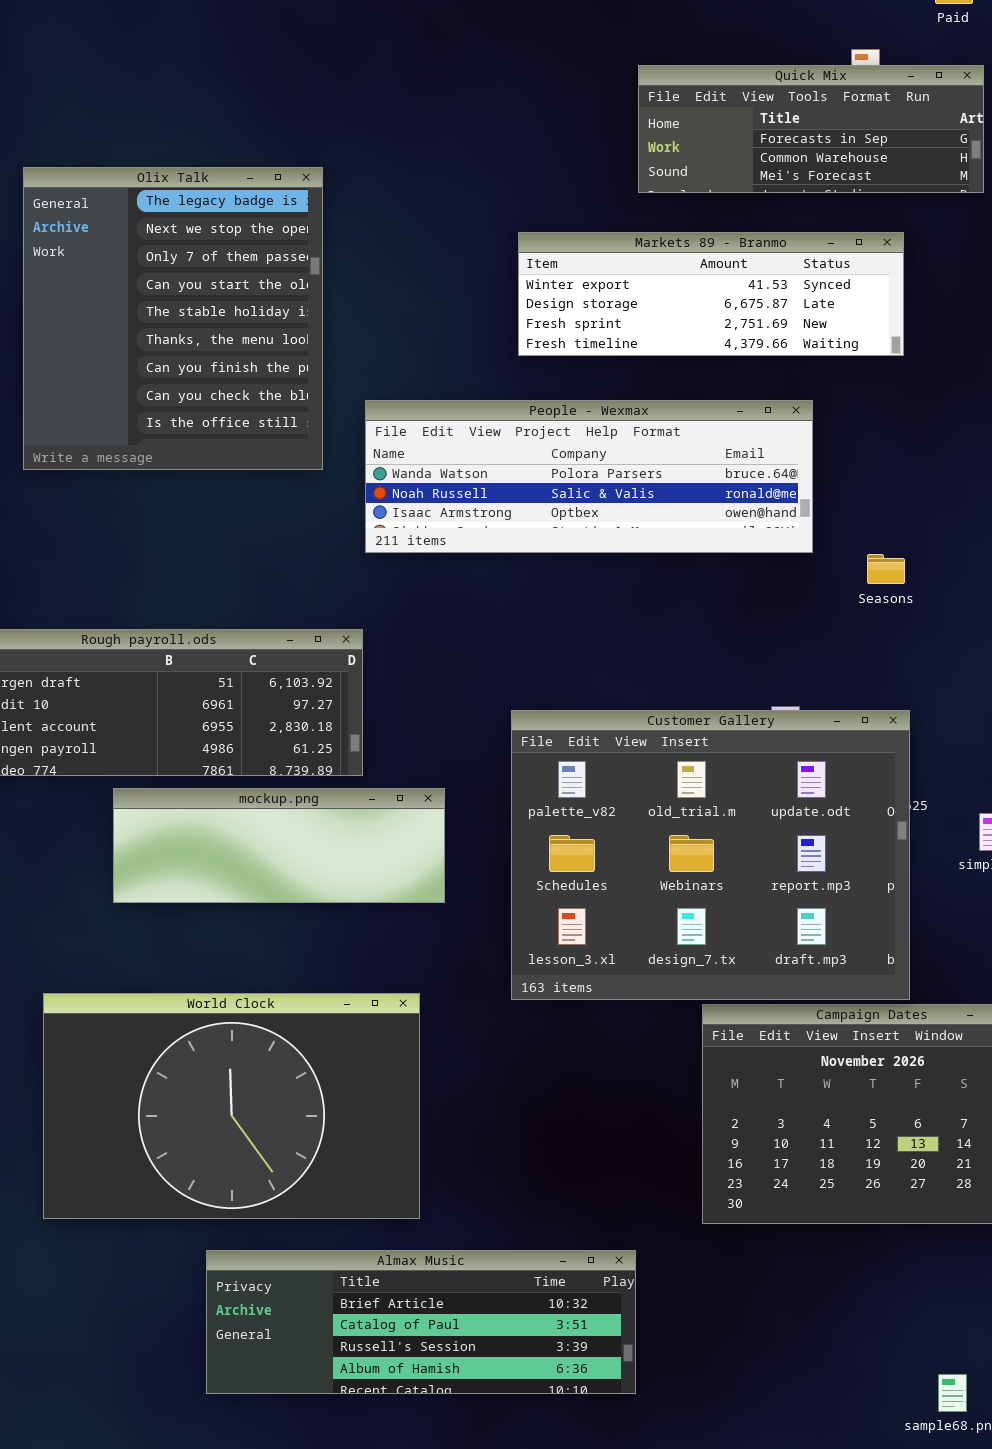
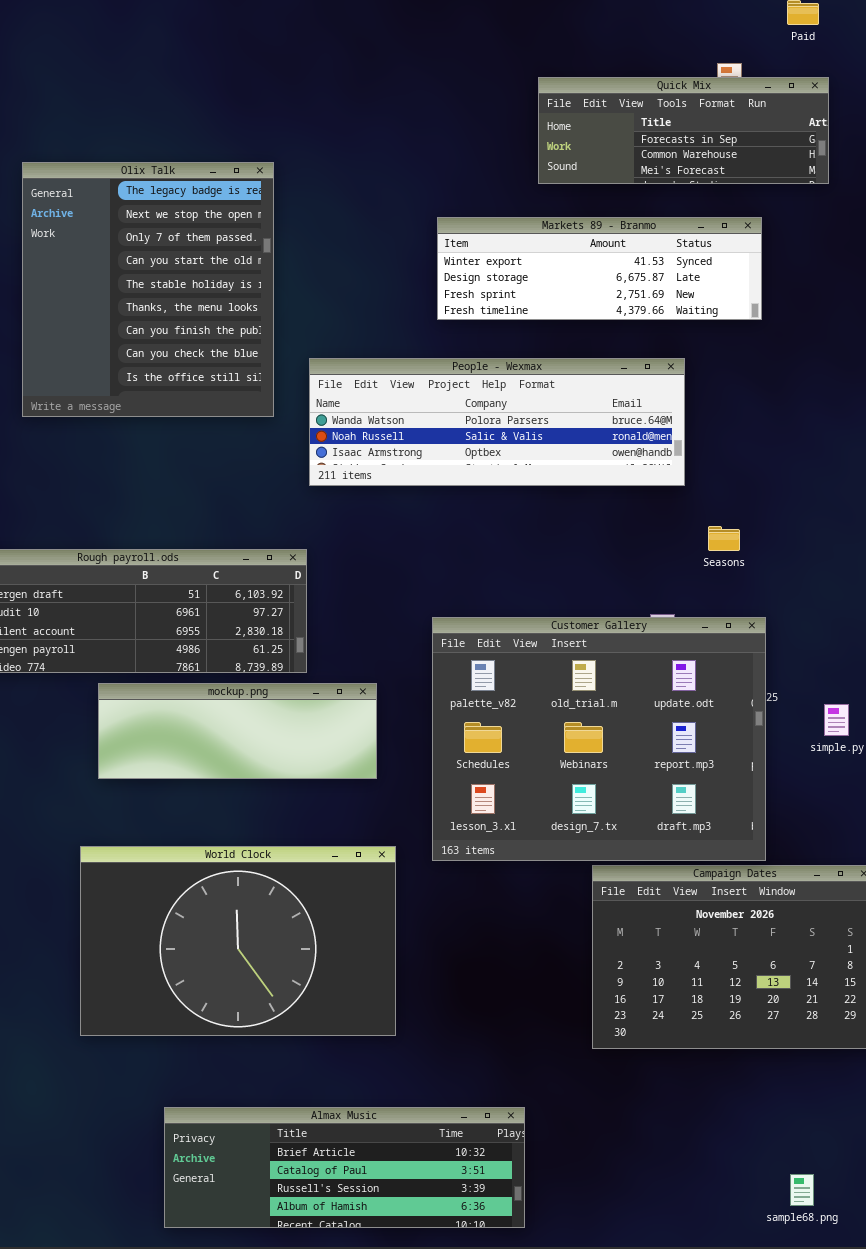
Seasons: [867,554,905,584] -> [708,526,740,551], moved
World Clock: [43,993,420,1219] -> [80,846,396,1036], moved
Almax Music: [206,1250,636,1394] -> [164,1107,525,1228], moved

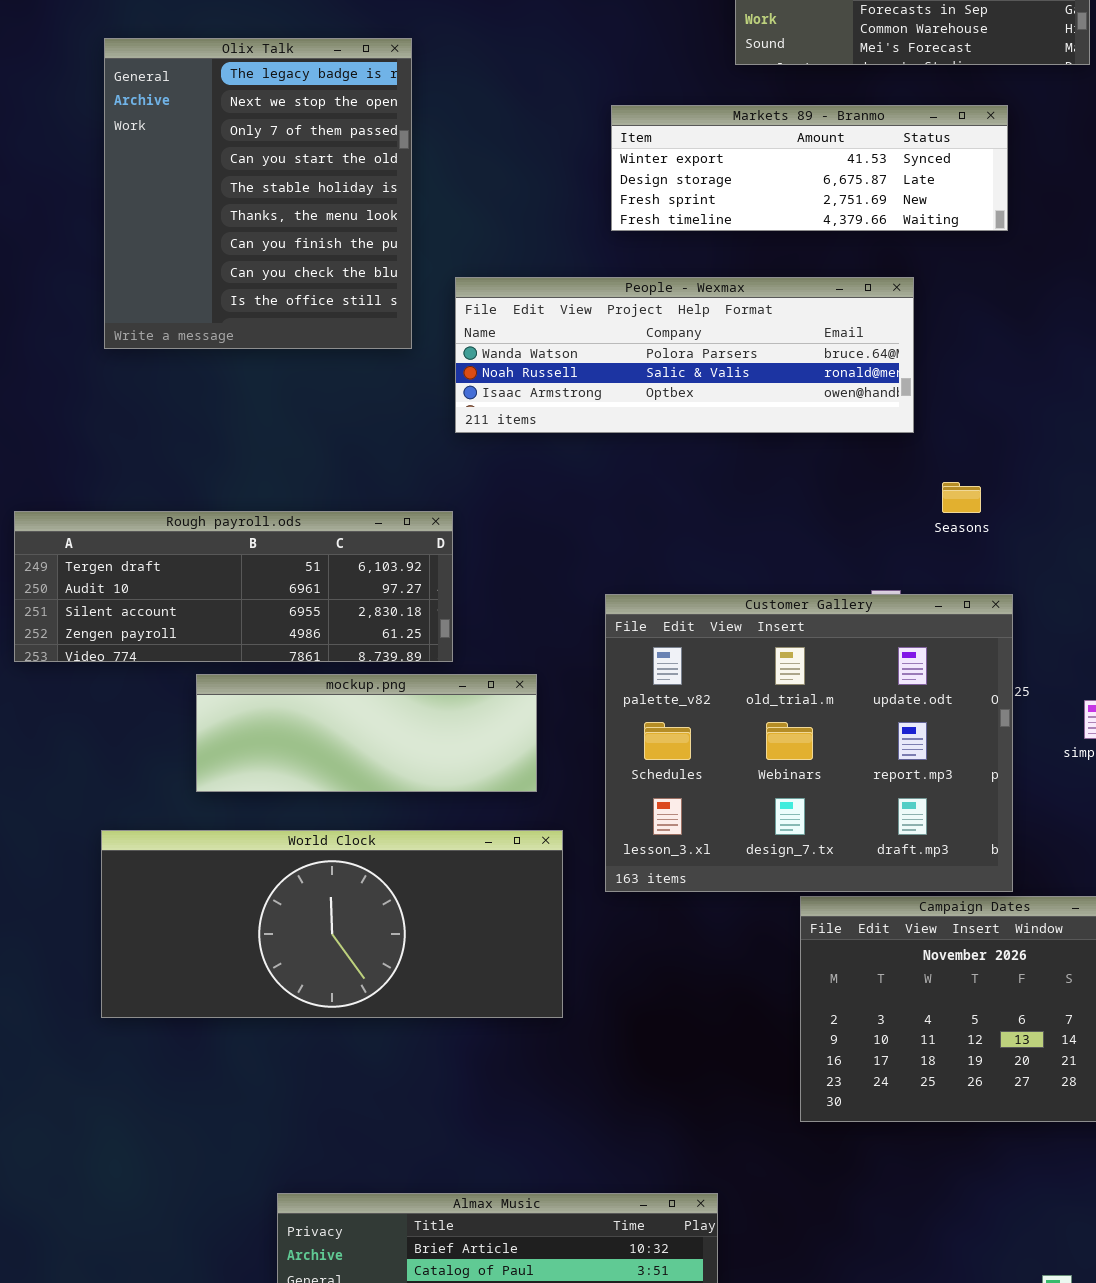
World Clock: [80,846,396,1036] -> [101,830,563,1018], moved, resized

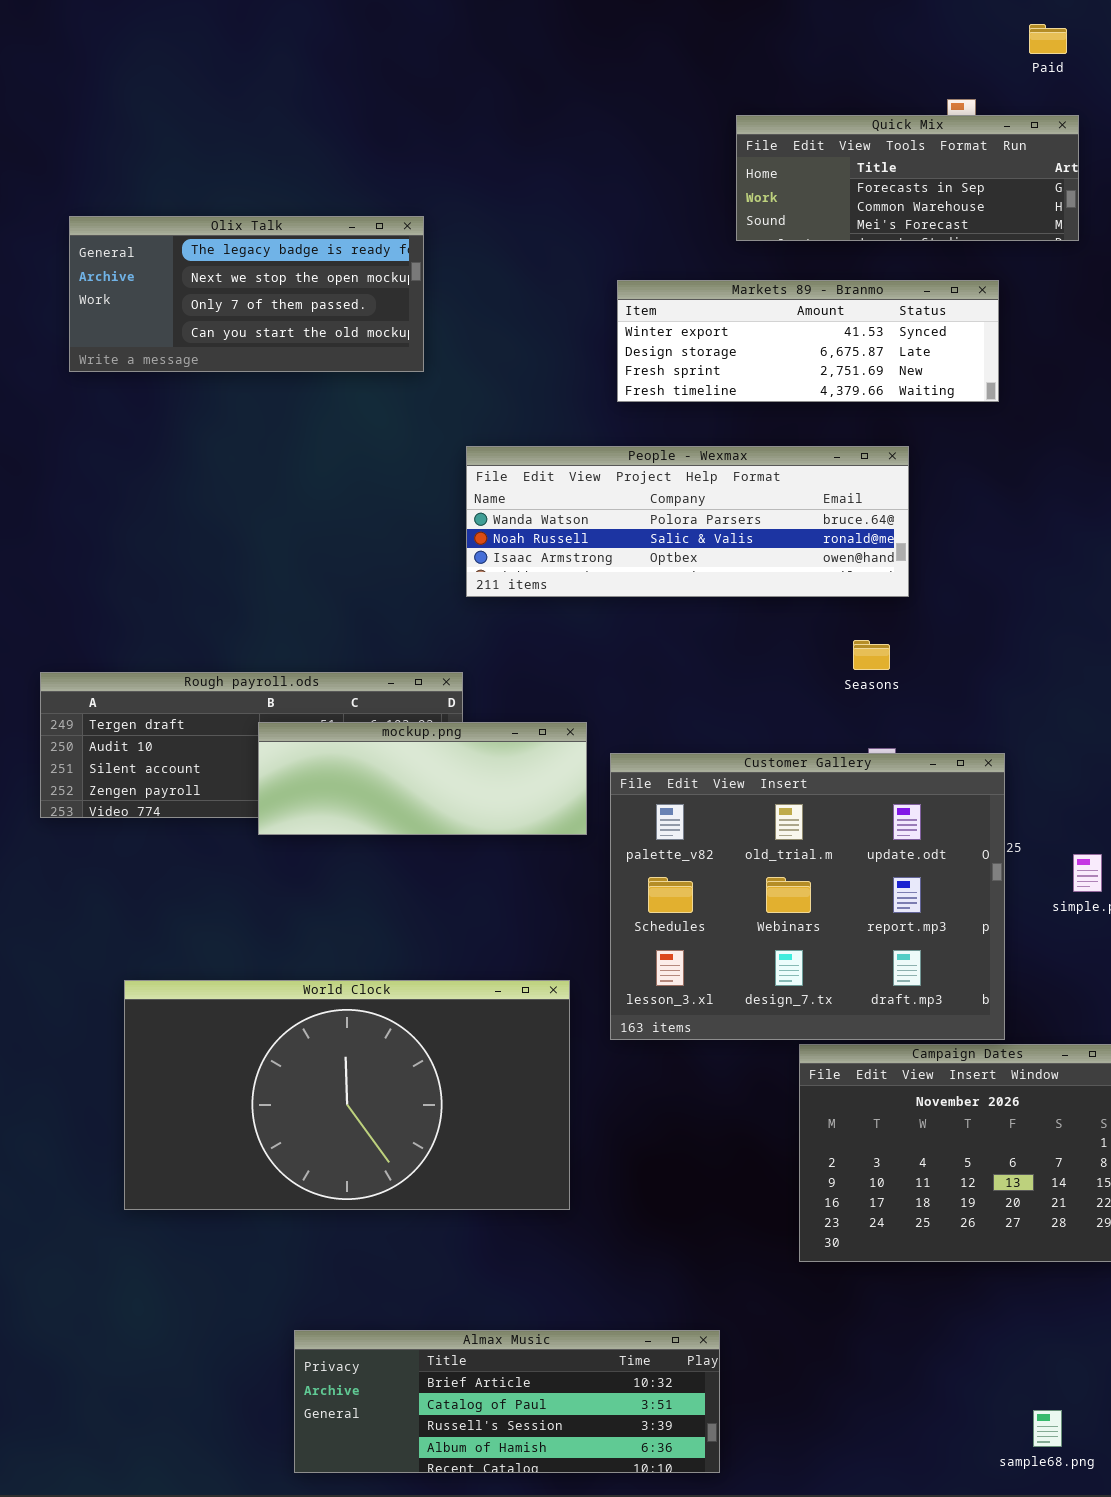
Olix Talk: [104,38,412,349] -> [69,216,424,372], resized
Seasons: [942,482,981,513] -> [853,640,890,670], moved
mockup.png: [196,674,537,792] -> [258,722,587,835], moved
World Clock: [101,830,563,1018] -> [124,980,570,1210], resized

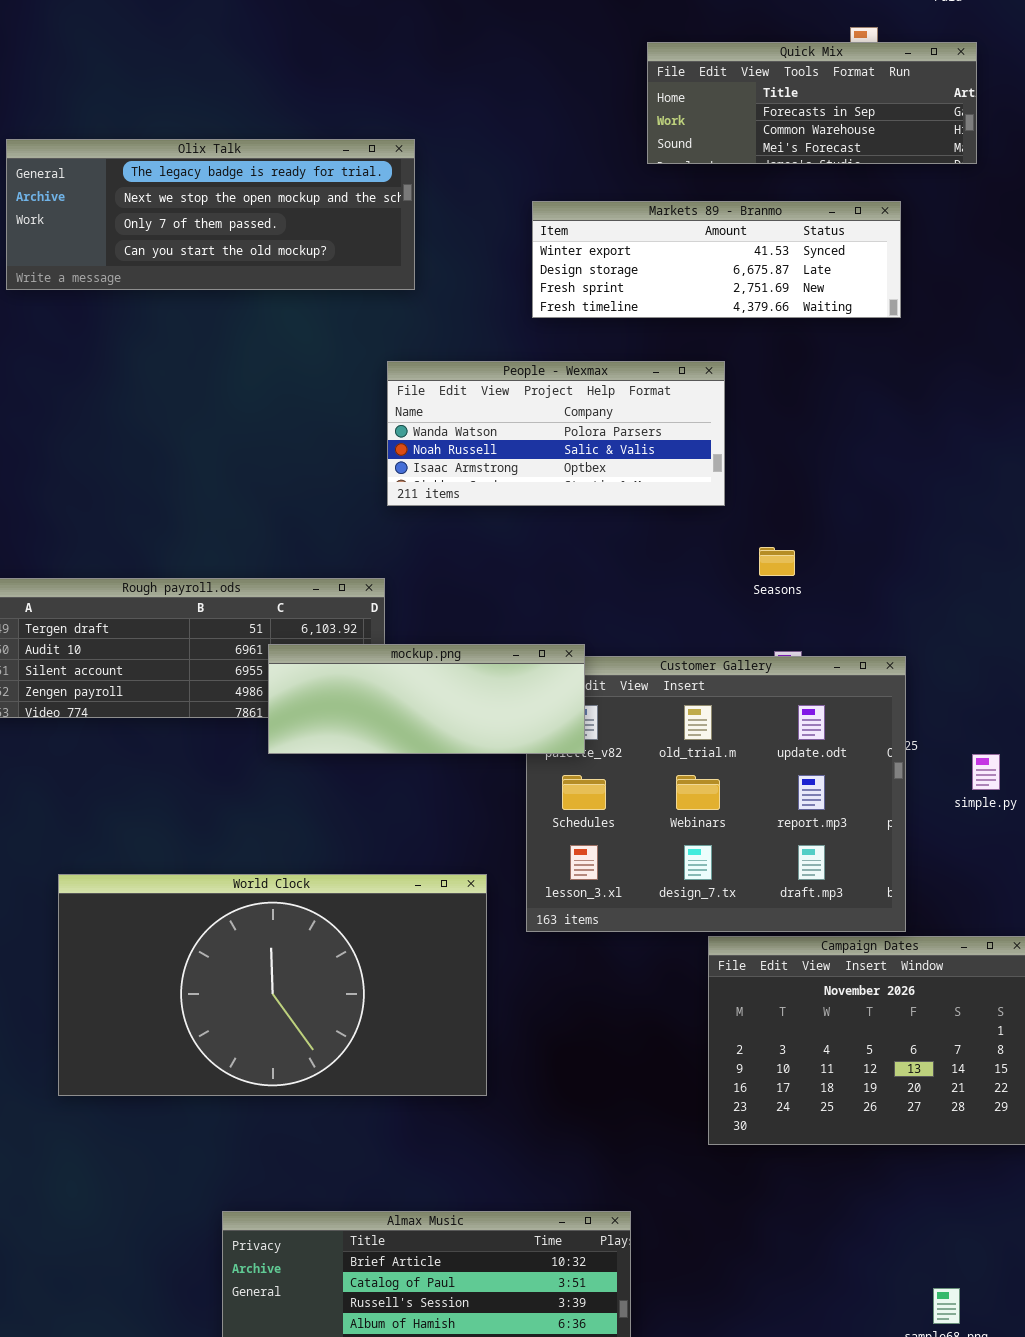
Olix Talk: [69,216,424,372] -> [6,139,415,290], resized
People - Wexmax: [466,446,909,597] -> [387,361,725,506], resized
mockup.png: [258,722,587,835] -> [268,644,585,754], moved

